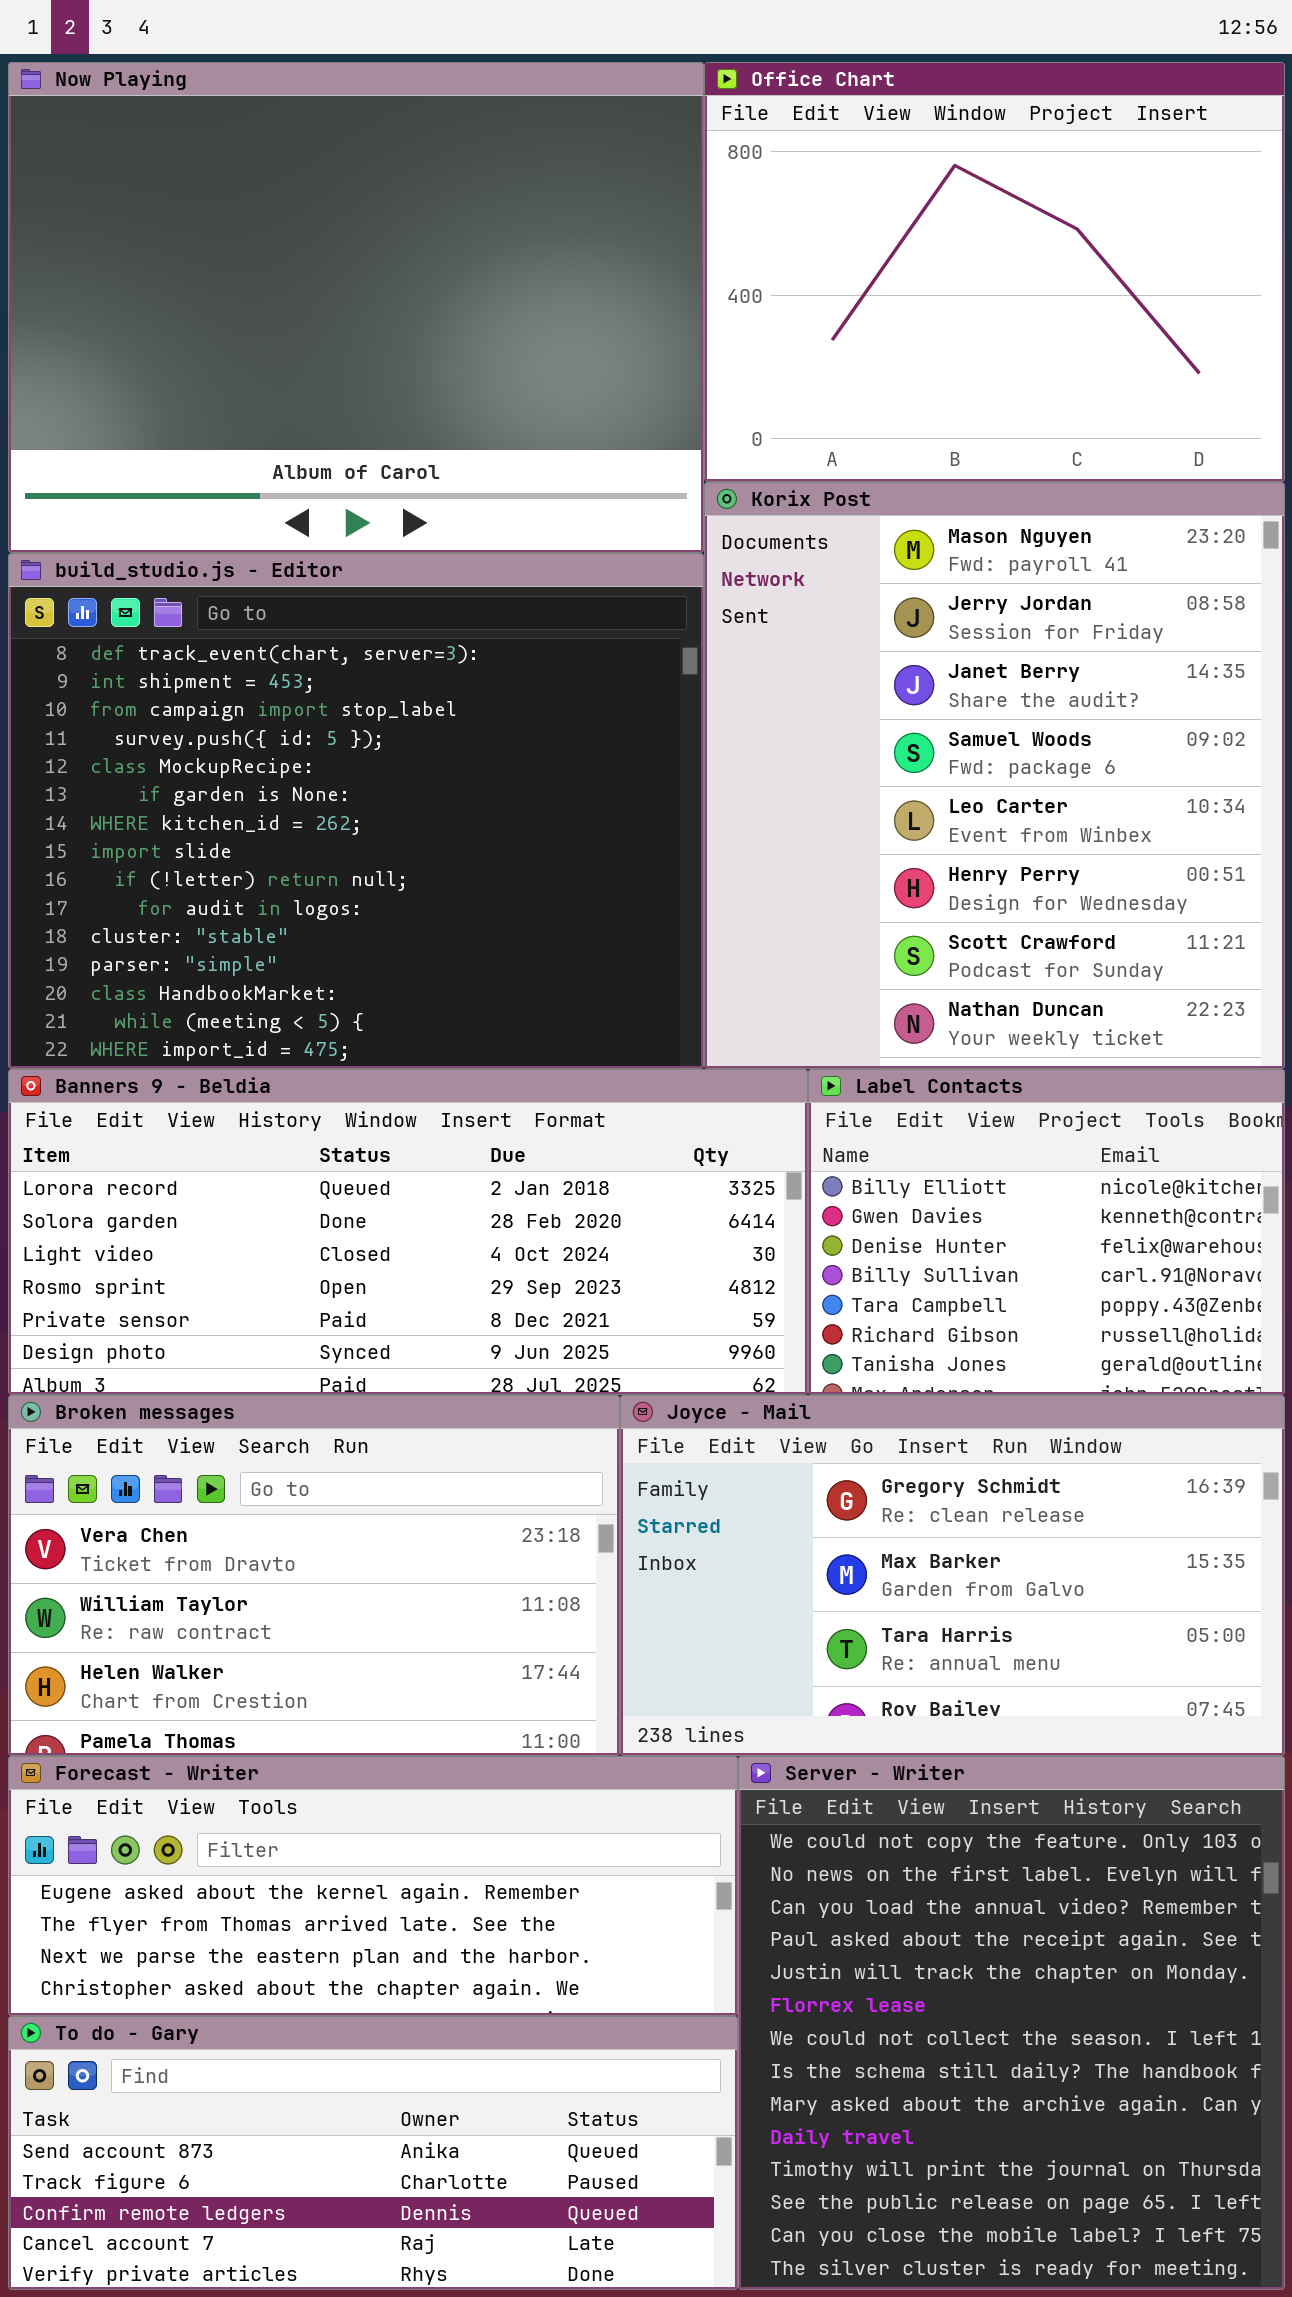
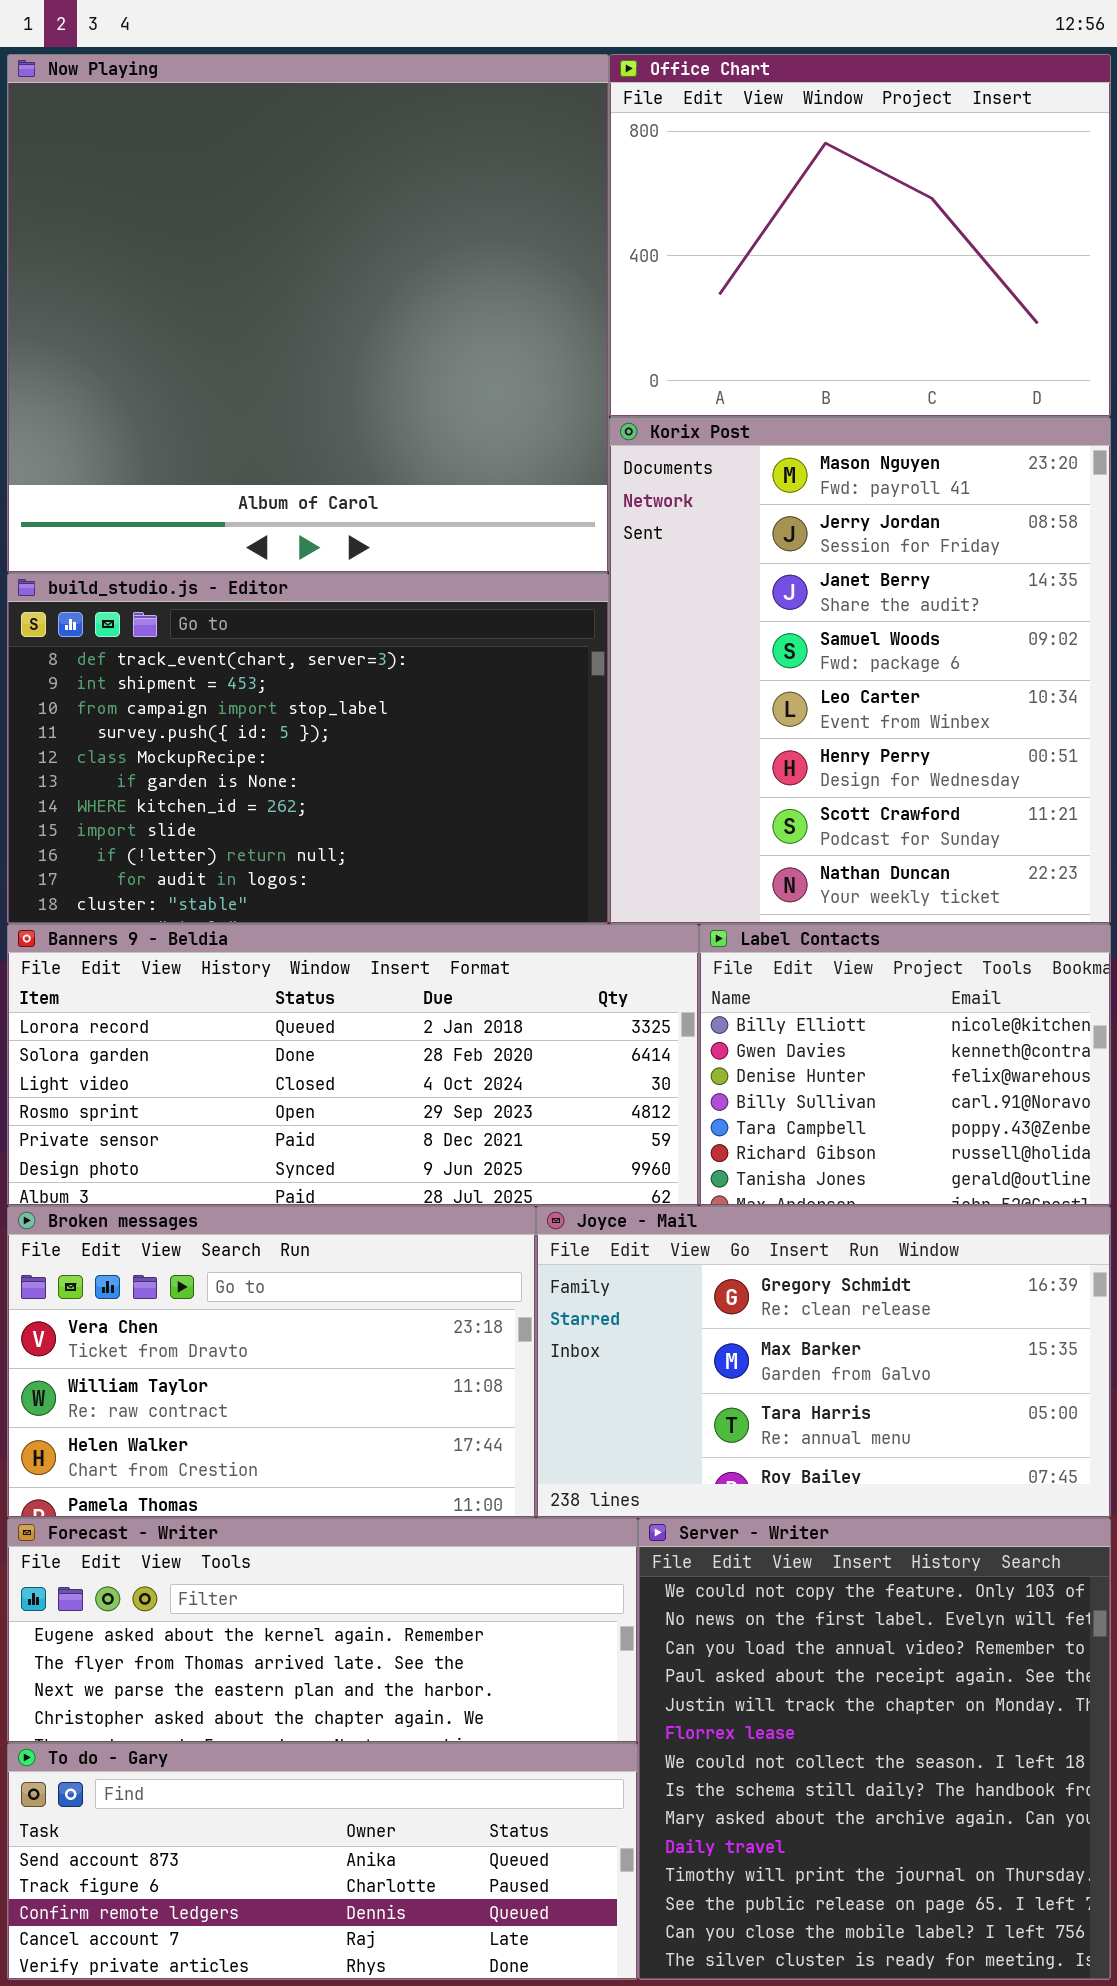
Now Playing: [8,62,704,553] -> [7,54,609,573], resized
build_studio.js - Editor: [8,553,704,1069] -> [7,573,609,924], resized

